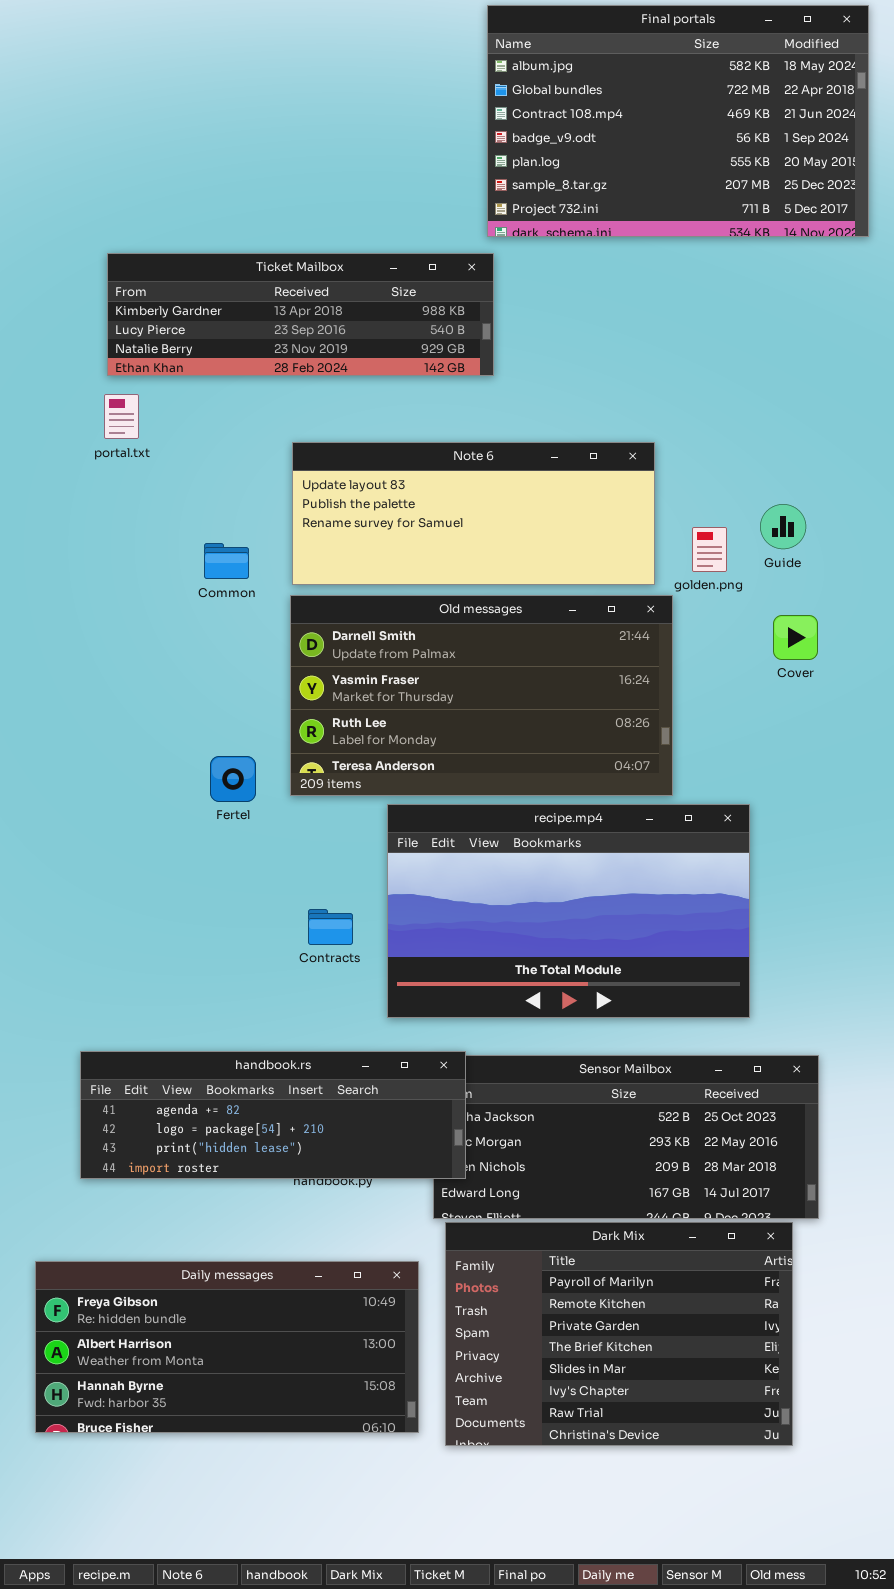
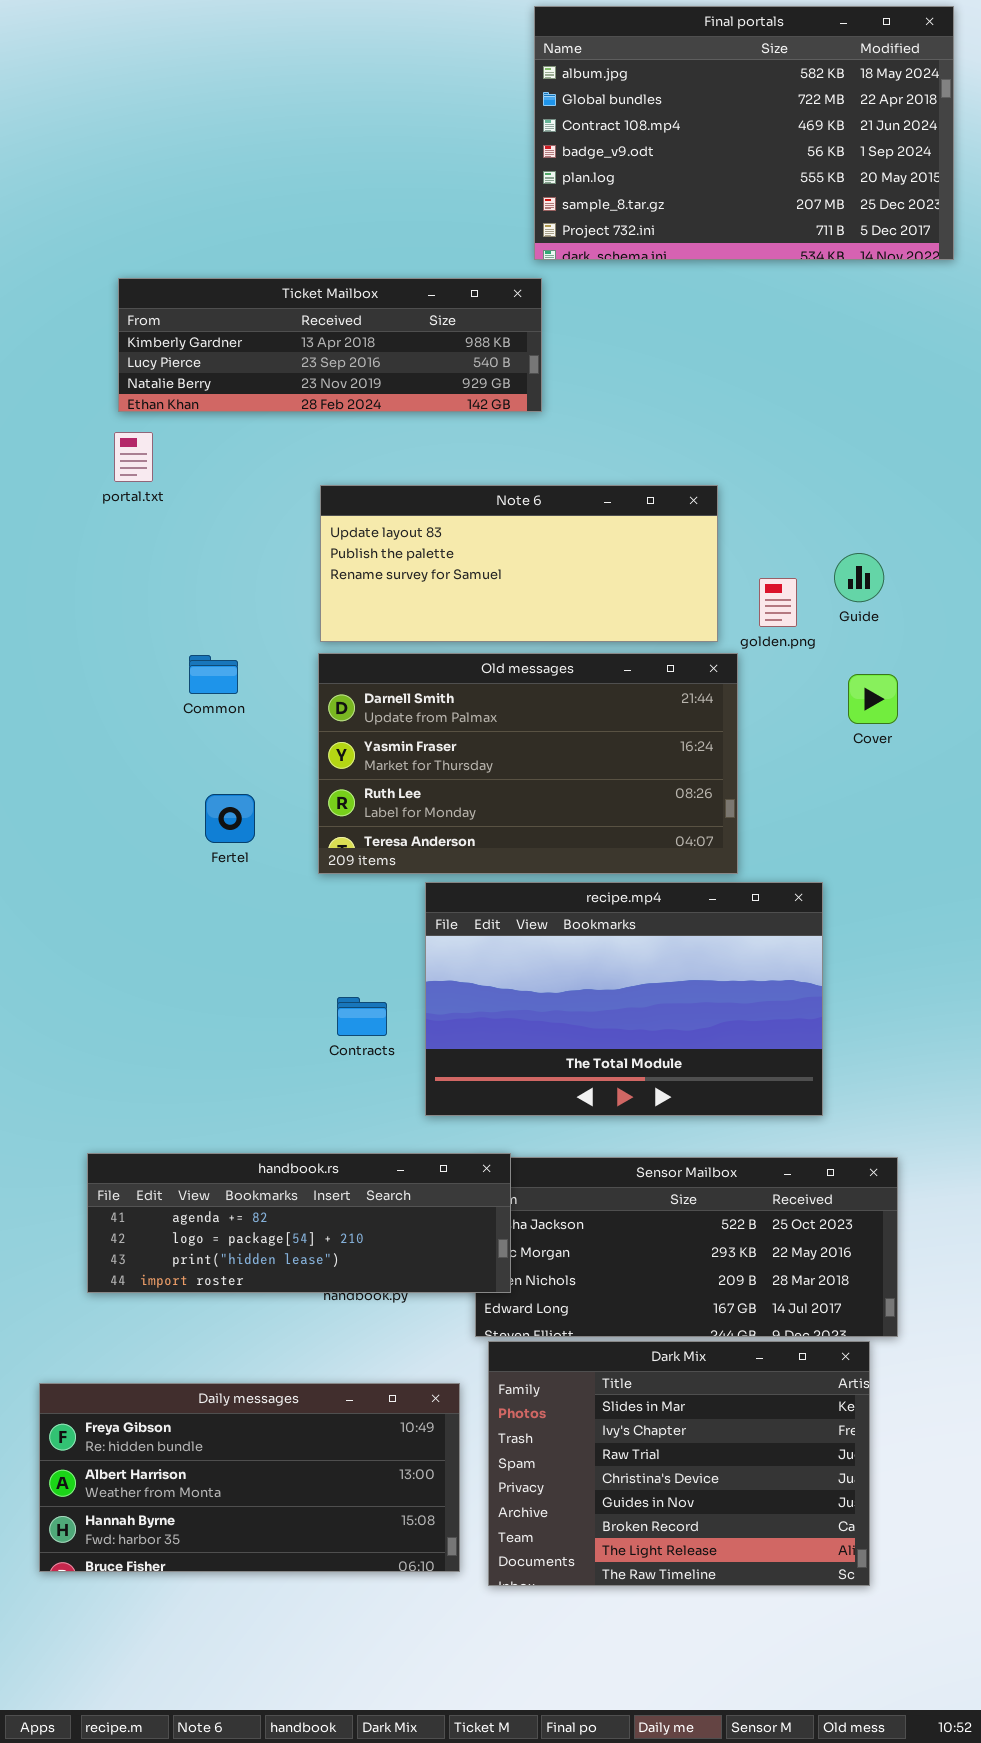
Common: [204,543,249,579] -> [189,655,238,694], moved
Fertel: [210,756,256,802] -> [205,794,255,843], moved
Dark Mix: [445,1222,793,1446] -> [488,1341,870,1586], scrolled down 4 rows

